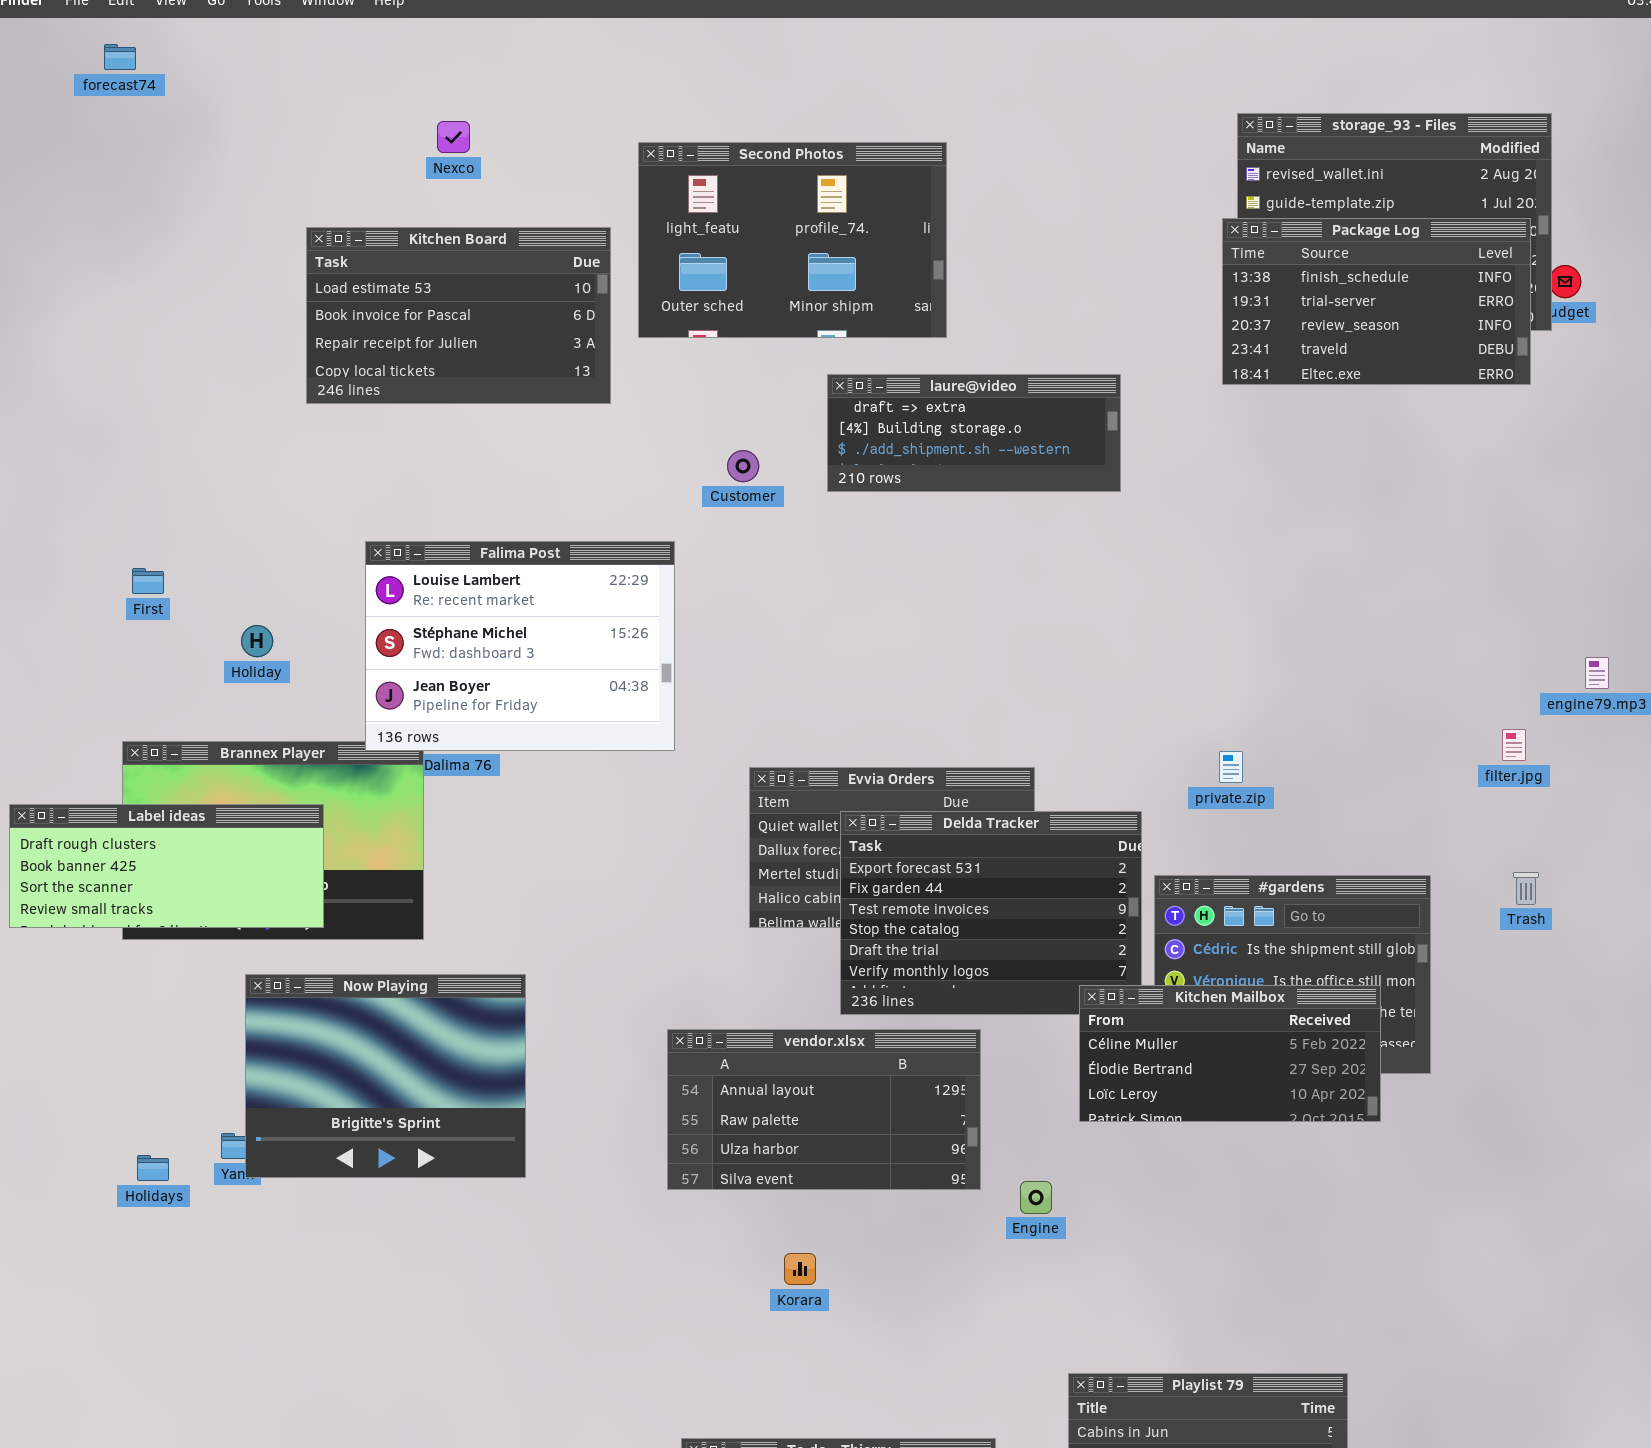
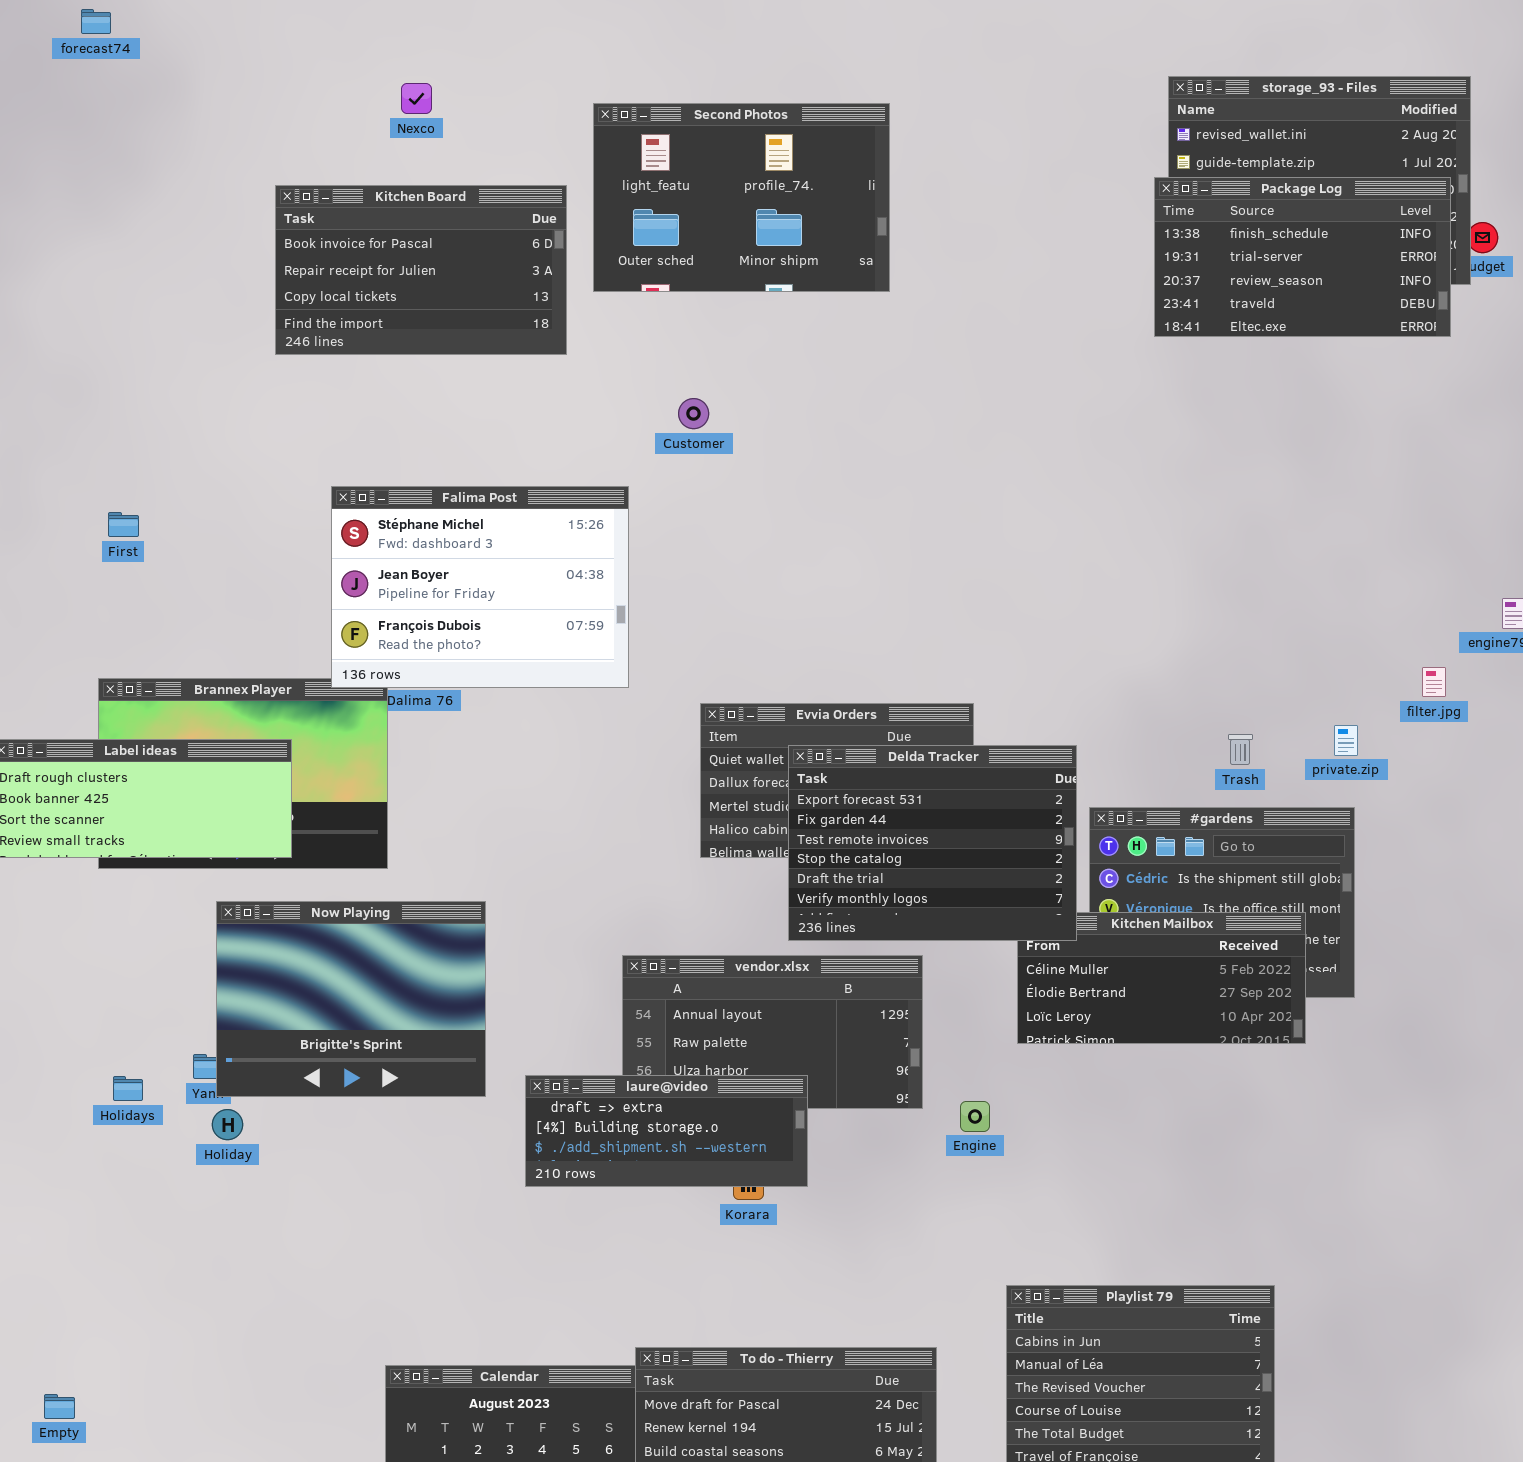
Kitchen Board: [306,227,611,404] -> [275,185,567,355], scrolled down 1 row
laure@video: [827,374,1121,492] -> [525,1075,808,1187], moved
Falima Post: [365,541,675,751] -> [331,486,629,688], scrolled down 1 row
Holiday: [241,625,273,657] -> [212,1109,243,1140], moved
private.zip: [1219,751,1243,783] -> [1334,725,1358,756], moved
Delda Tracker: [840,811,1142,1015] -> [788,745,1077,941], raised
Trash: [1513,872,1539,905] -> [1228,734,1253,765], moved

